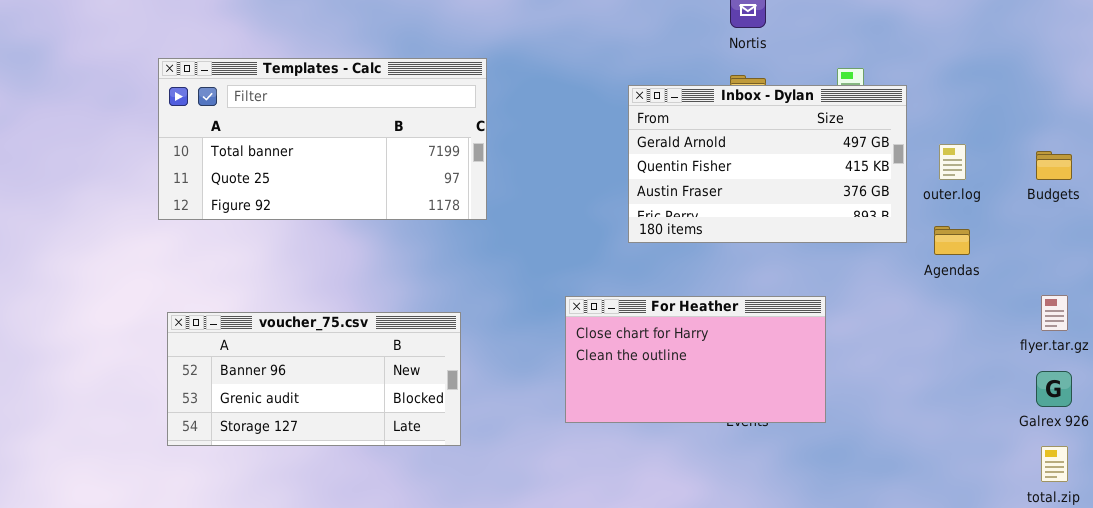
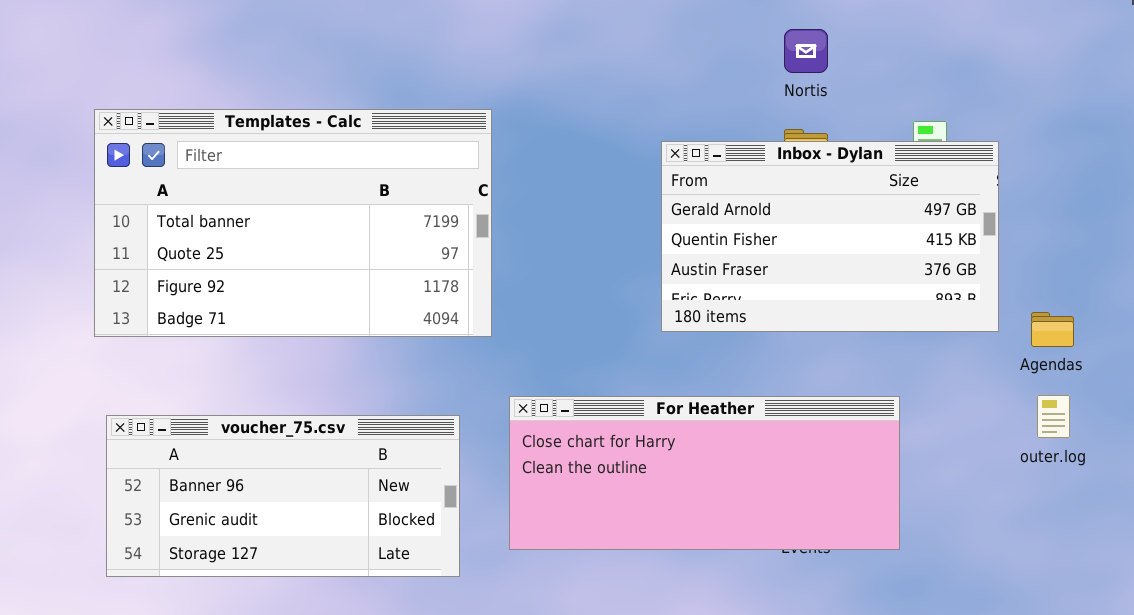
Templates - Calc: [158,58,487,220] -> [94,109,492,337], resized
outer.log: [939,144,966,180] -> [1037,395,1070,438], moved
For Heather: [565,296,826,423] -> [509,396,900,550], resized

